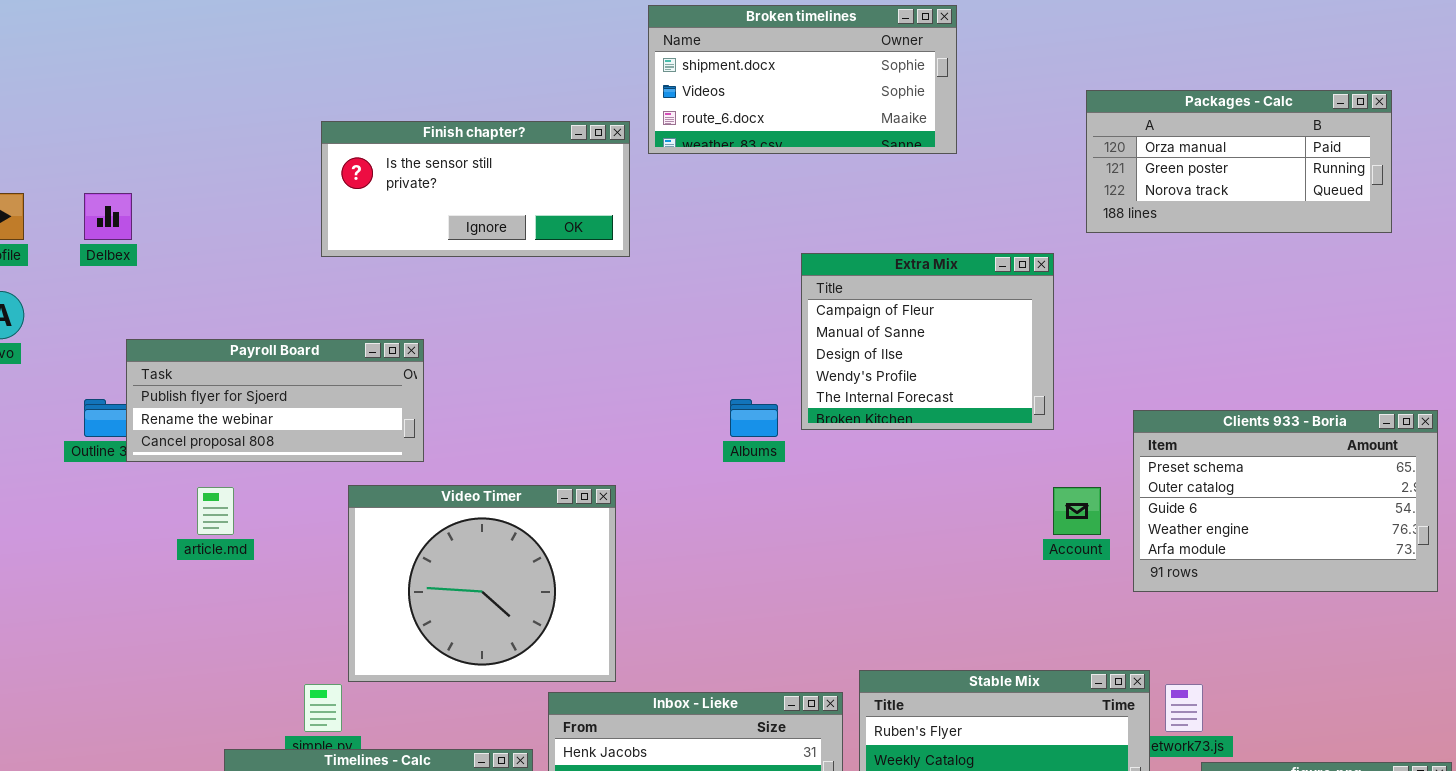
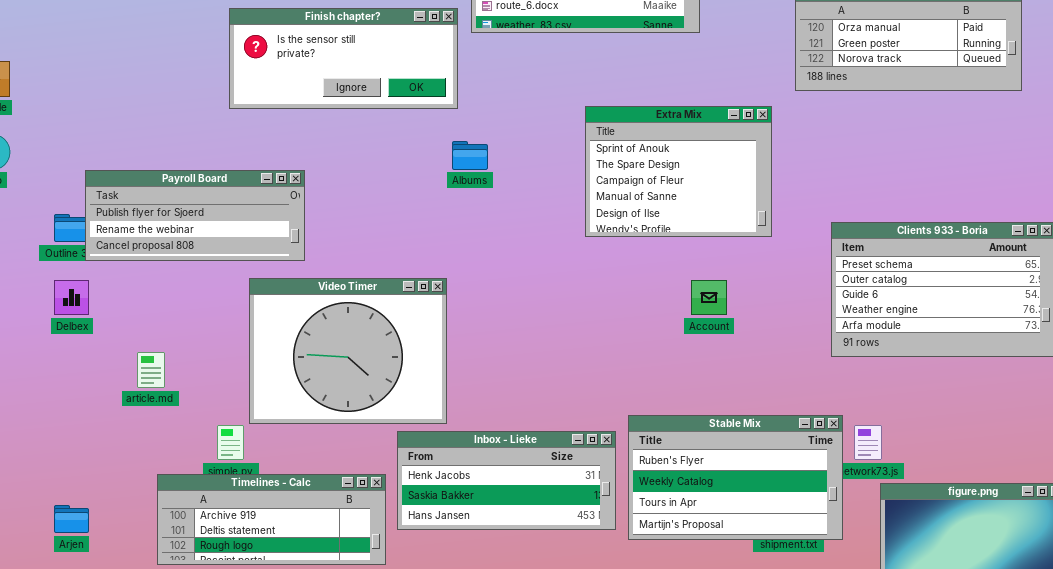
Delbex: [84,193,132,240] -> [54,280,89,315], moved
Extra Mix: [801,253,1054,430] -> [585,106,772,237], scrolled up 2 rows
Albums: [730,399,778,437] -> [452,141,488,170], moved
article.md: [197,487,234,535] -> [137,352,165,388], moved
Account: [1053,487,1101,535] -> [691,280,727,315], moved

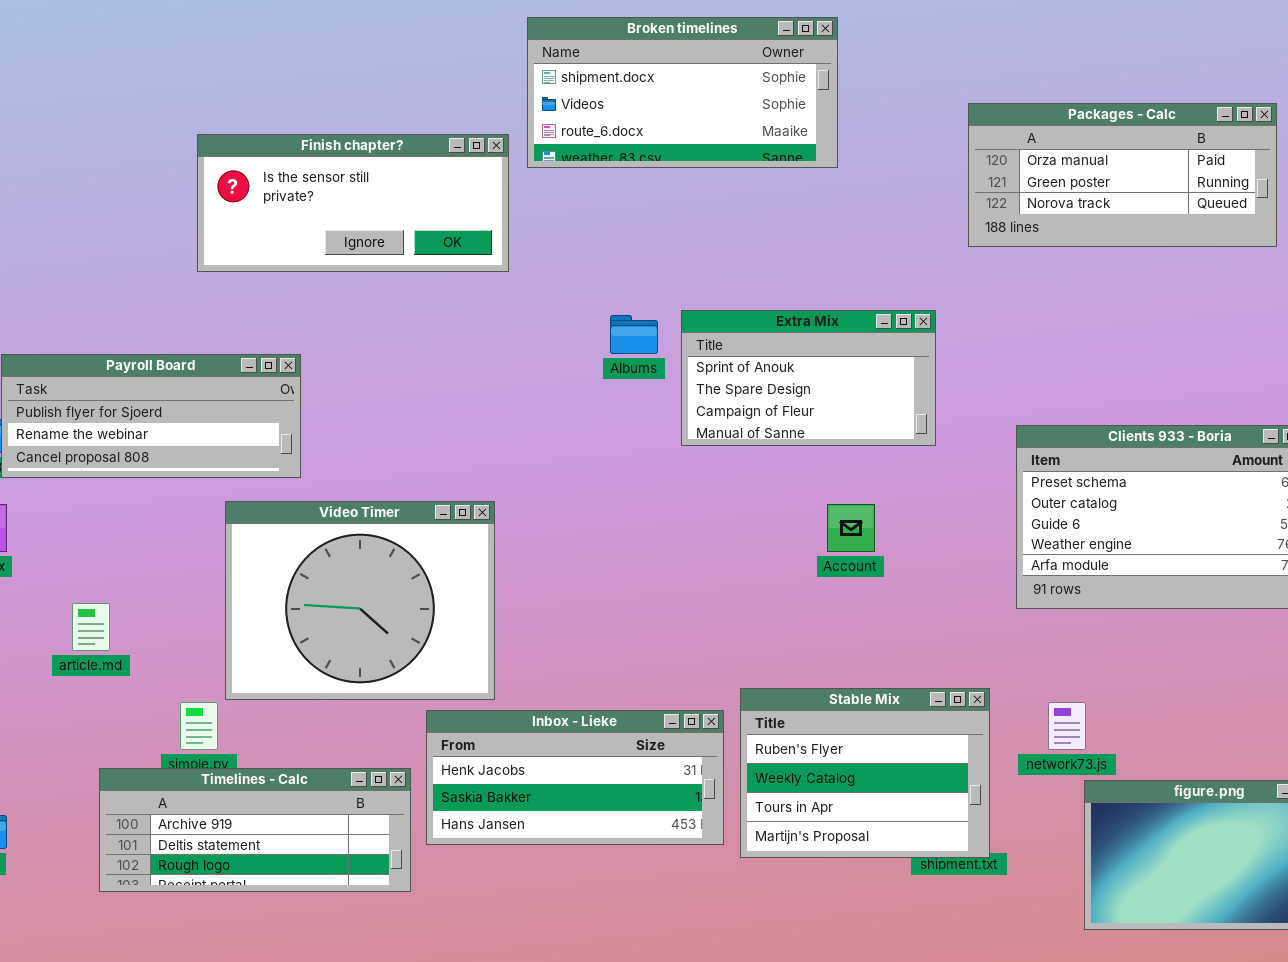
Extra Mix: [585,106,772,237] -> [681,310,936,446], resized
Albums: [452,141,488,170] -> [610,315,658,354], moved
Stable Mix: [628,415,843,540] -> [740,688,990,858], resized

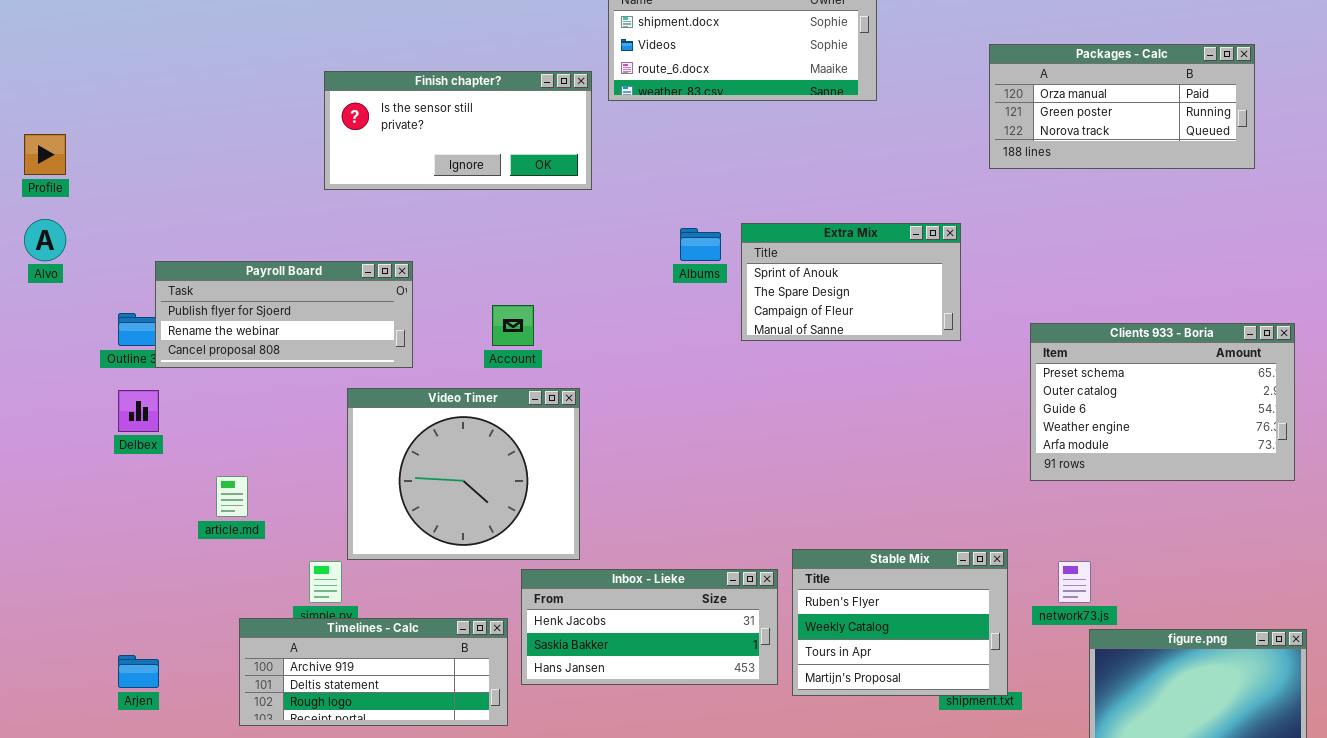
Account: [827,504,875,552] -> [492,305,534,346], moved

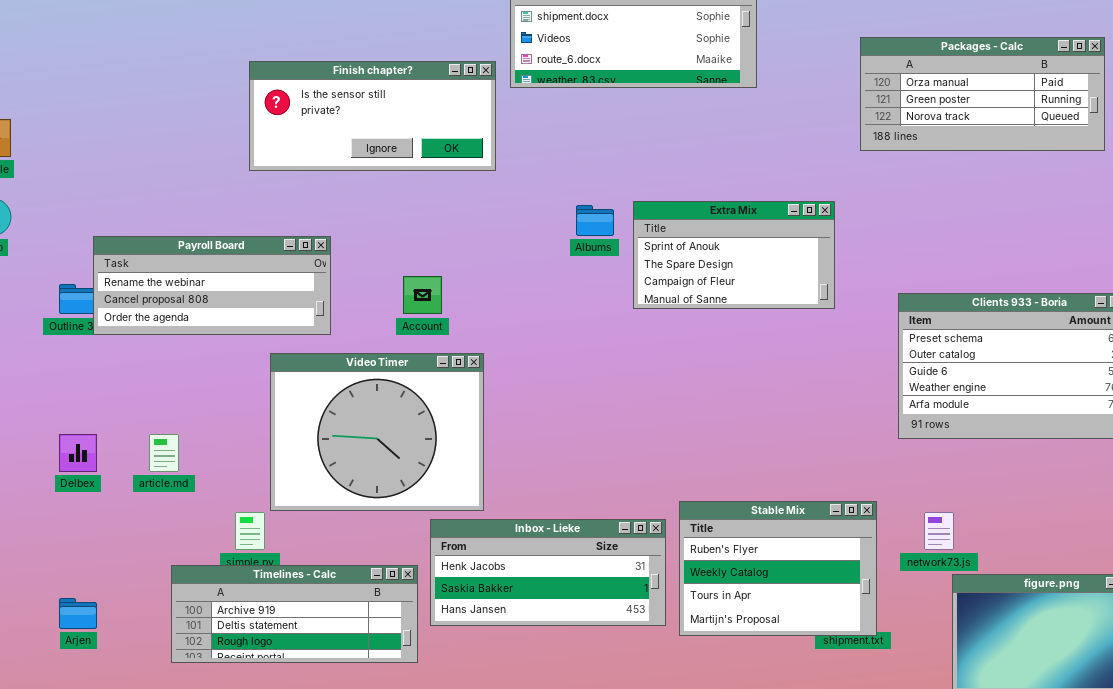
Payroll Board: [155,261,413,368] -> [93,236,331,335], scrolled down 1 row
Delbex: [118,390,159,432] -> [59,434,97,472], moved

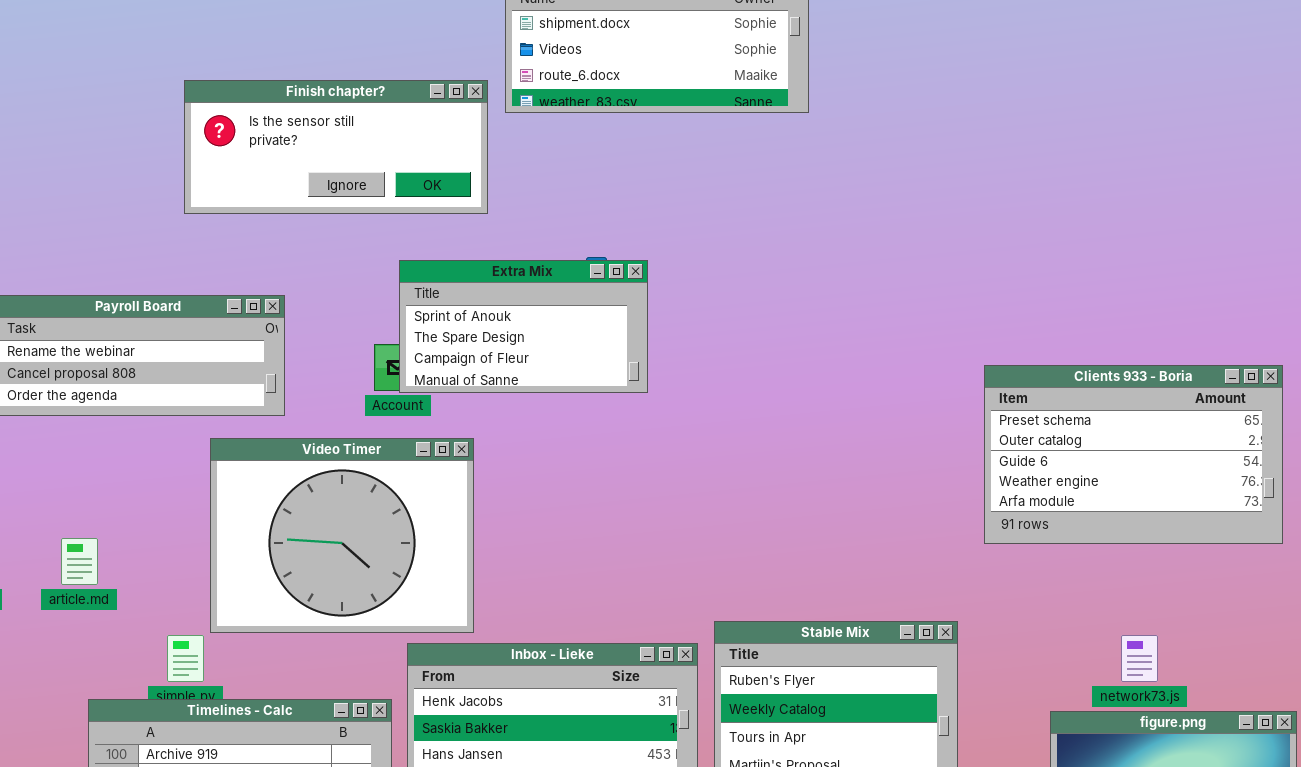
Packages - Calc: [860,37,1105,151] -> none, closed
Extra Mix: [633,201,835,309] -> [399,260,648,393], moved
network73.js: [924,512,954,550] -> [1121,635,1158,682], moved

